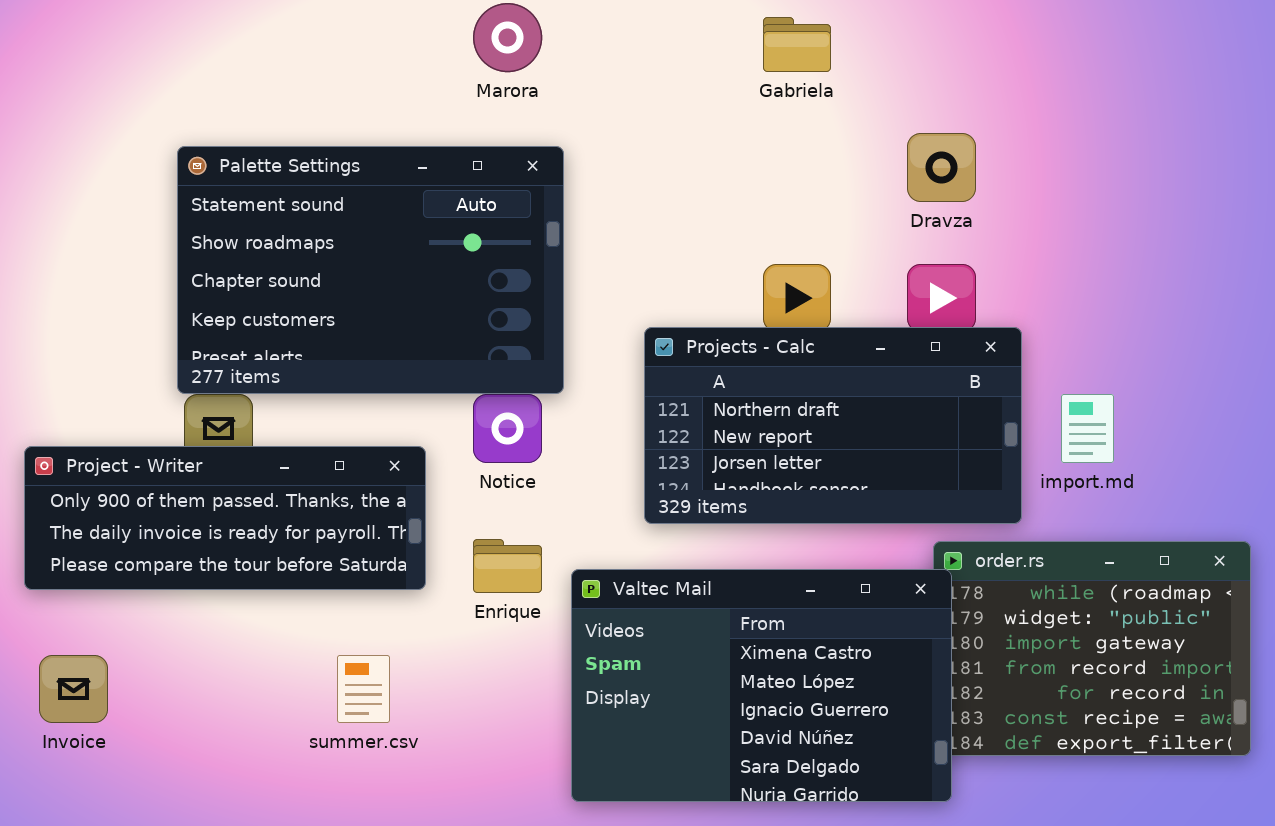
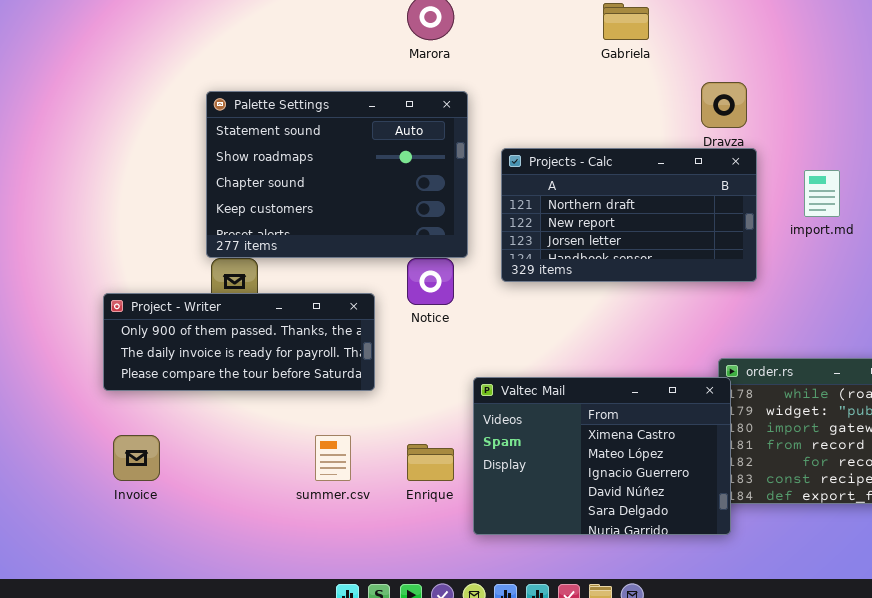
Projects - Calc: [644,327,1022,524] -> [501,148,757,282], moved
import.md: [1061,394,1114,463] -> [804,170,840,217], moved
Enrique: [473,539,542,593] -> [407,444,454,481], moved

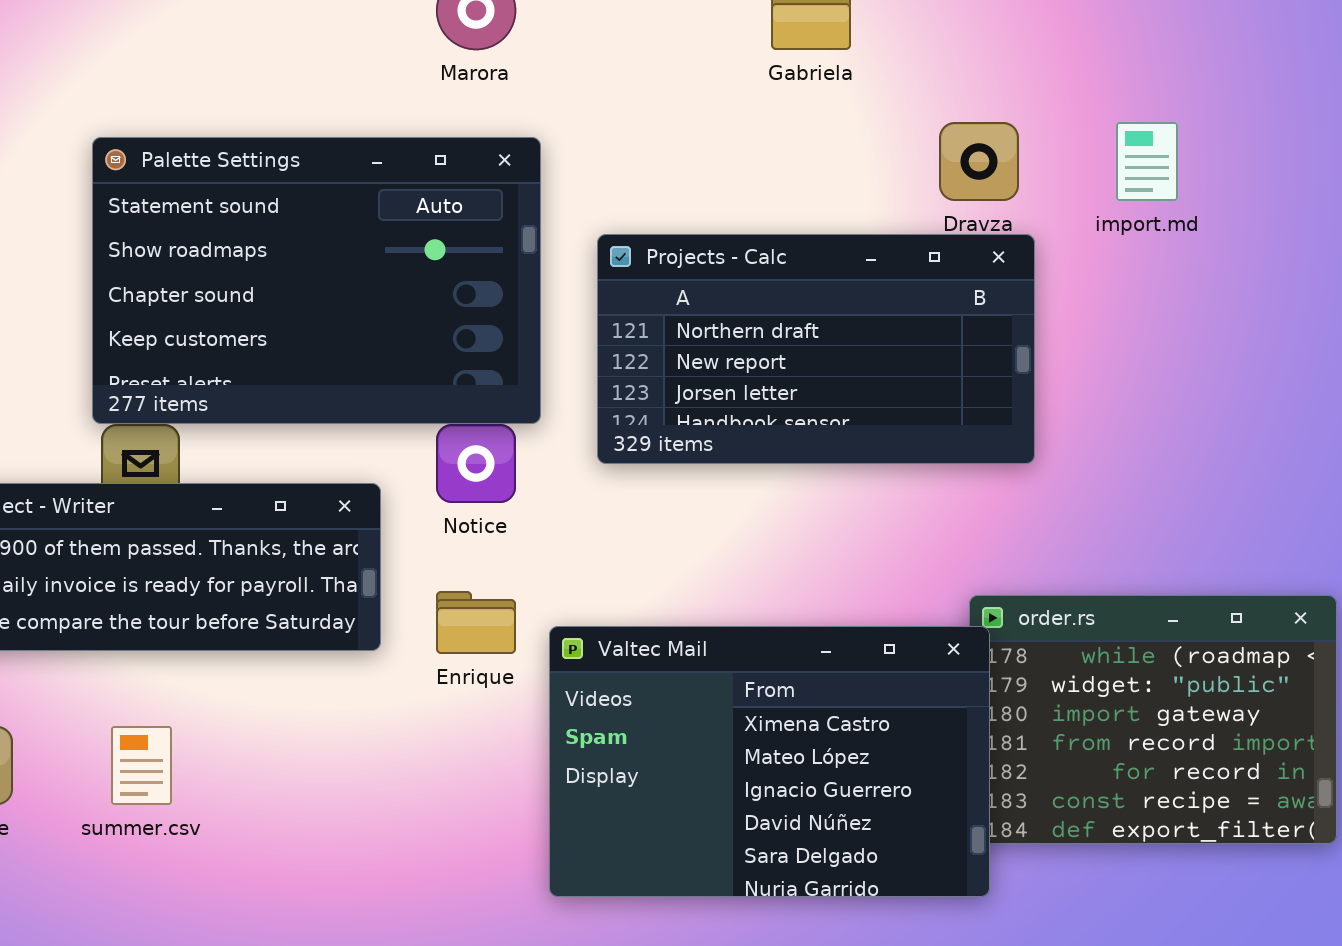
import.md: [804,170,840,217] -> [1116,122,1178,201], moved
summer.csv: [315,435,351,481] -> [111,726,172,805], moved
Enrique: [407,444,454,481] -> [436,591,516,654], moved

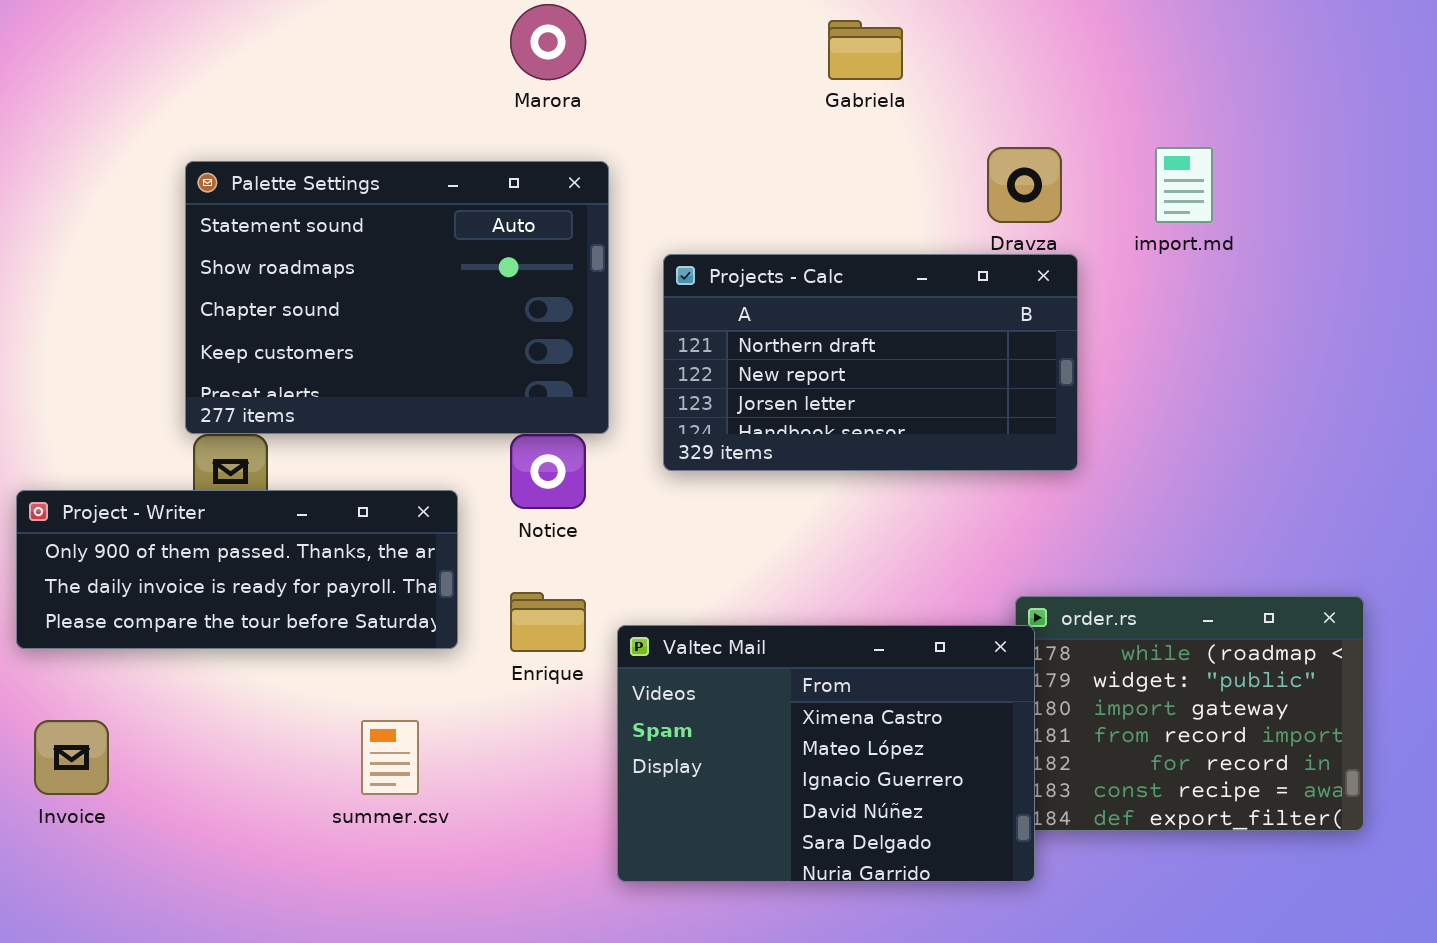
summer.csv: [111,726,172,805] -> [361,720,419,795], moved

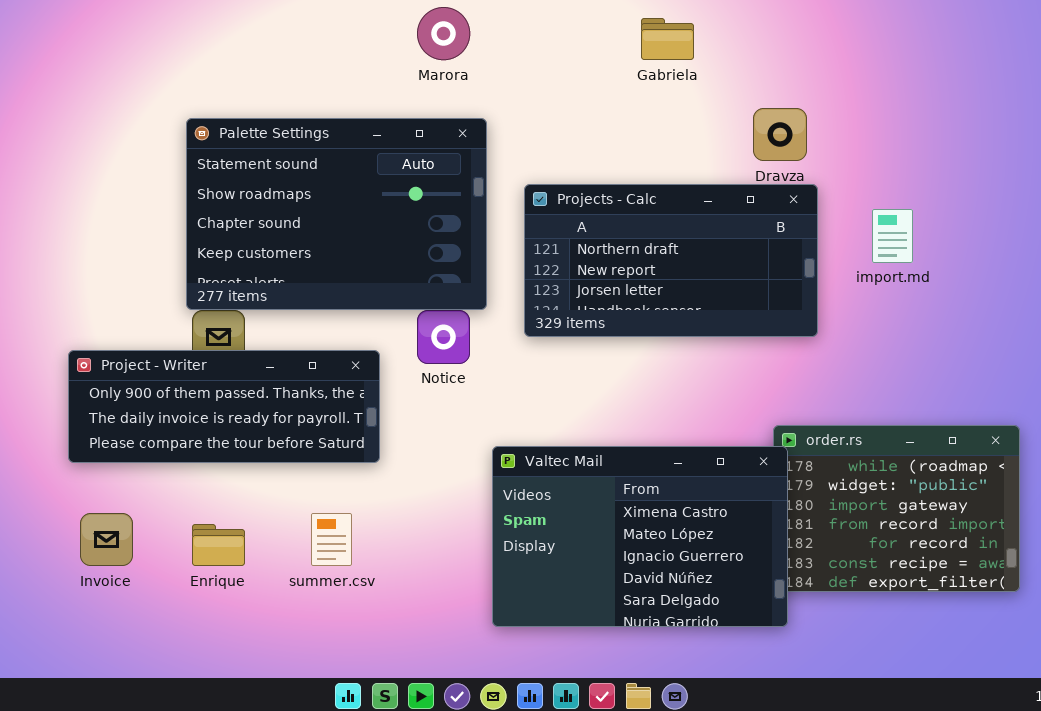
import.md: [1155,147,1213,223] -> [872,209,913,263], moved
Enrique: [510,592,586,652] -> [192,524,245,566], moved

